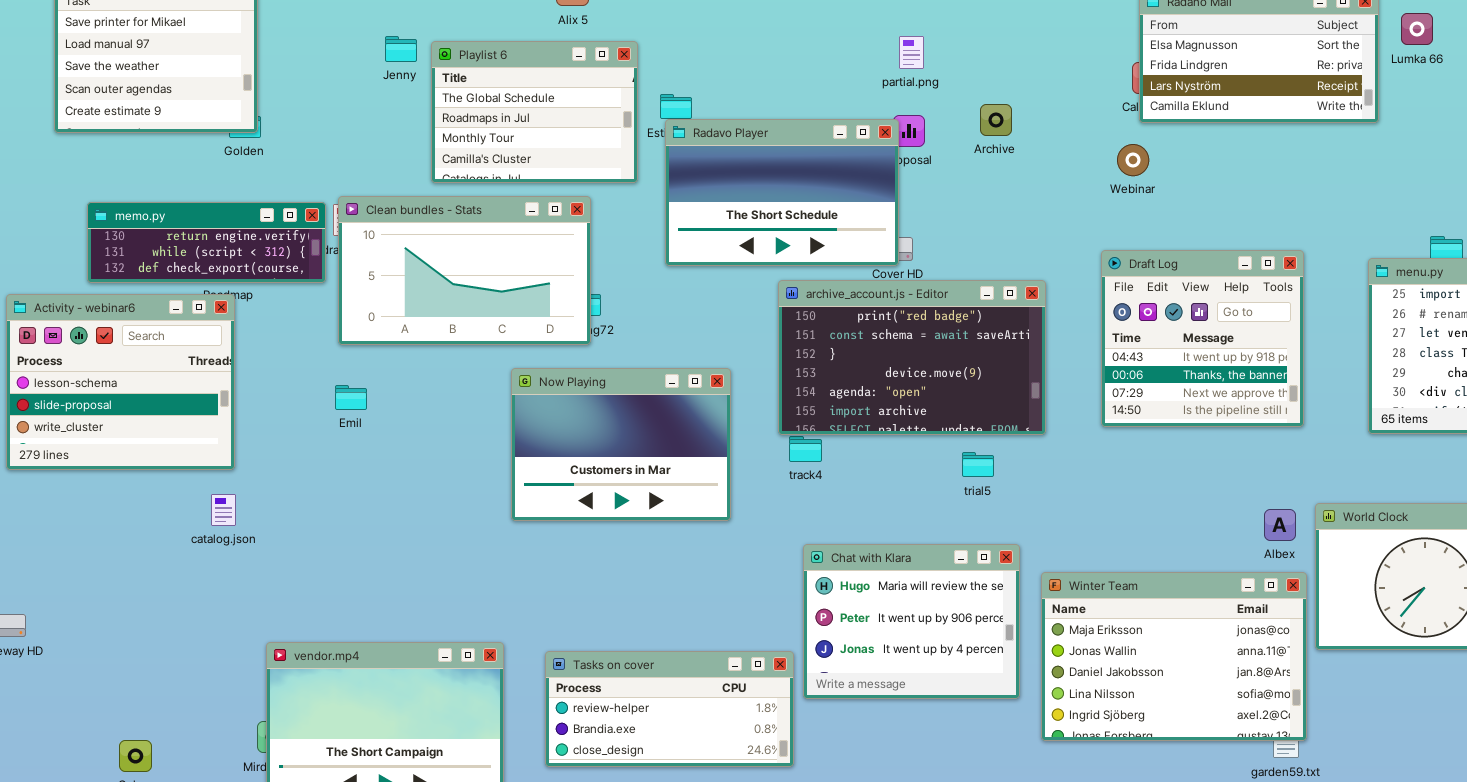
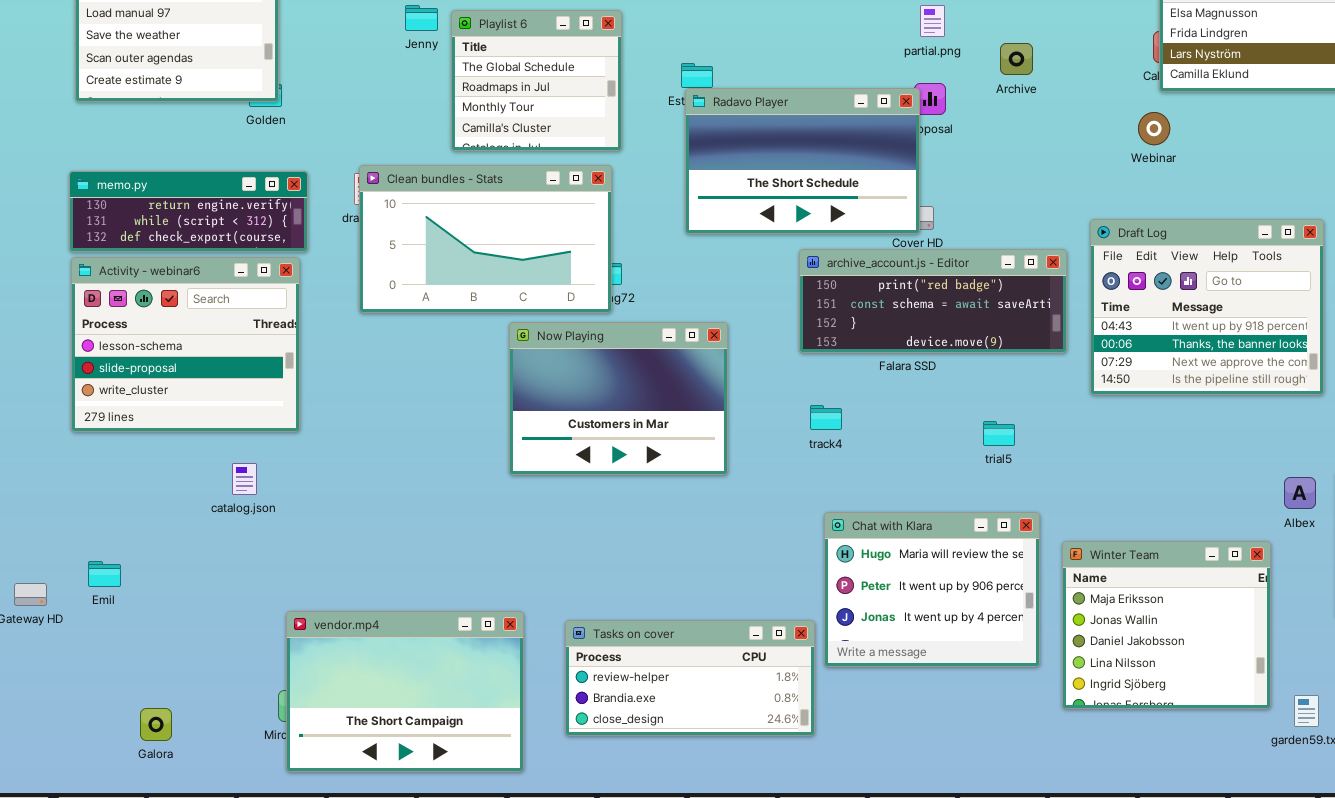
Playlist 6: [431,41,638,183] -> [451,10,622,151], resized
Archive: [980,104,1012,136] -> [1000,43,1033,75], moved
memo.py: [87,202,326,283] -> [69,171,308,252], moved
Draft Log: [1101,250,1304,427] -> [1090,219,1324,395], resized
archive_account.js - Editor: [778,280,1046,435] -> [799,249,1067,353], resized
Activity - webinar6: [6,294,235,470] -> [71,257,300,432], moved
Now Playing: [511,368,731,521] -> [509,322,728,475], moved
Emil: [335,385,367,410] -> [88,561,121,587], moved
Winter Team: [1041,572,1307,741] -> [1062,541,1271,709], resized

